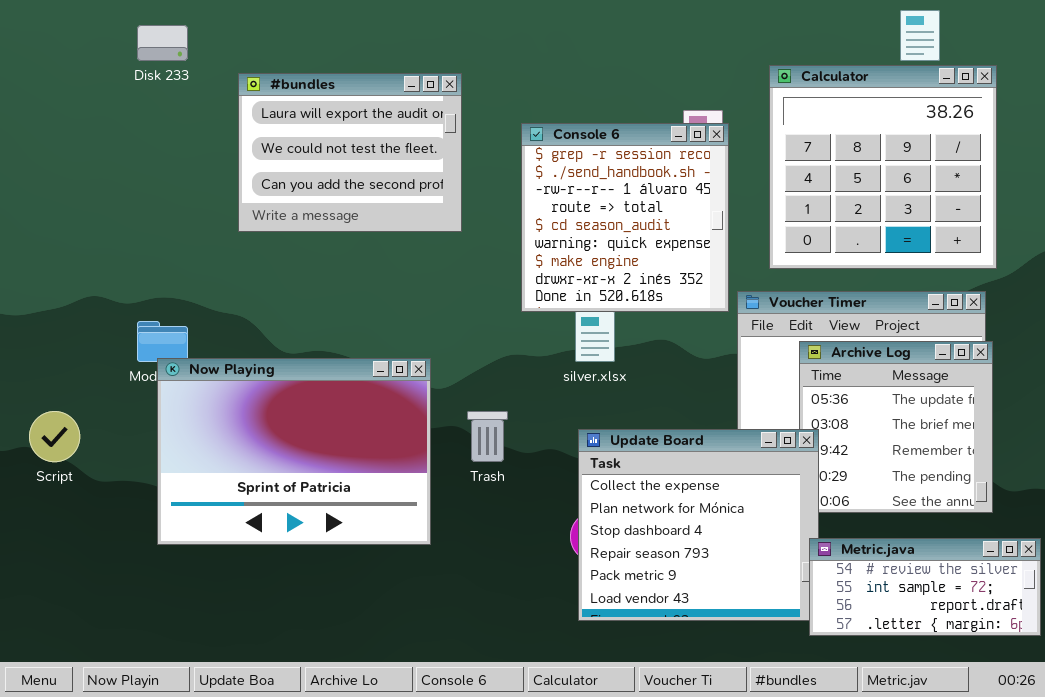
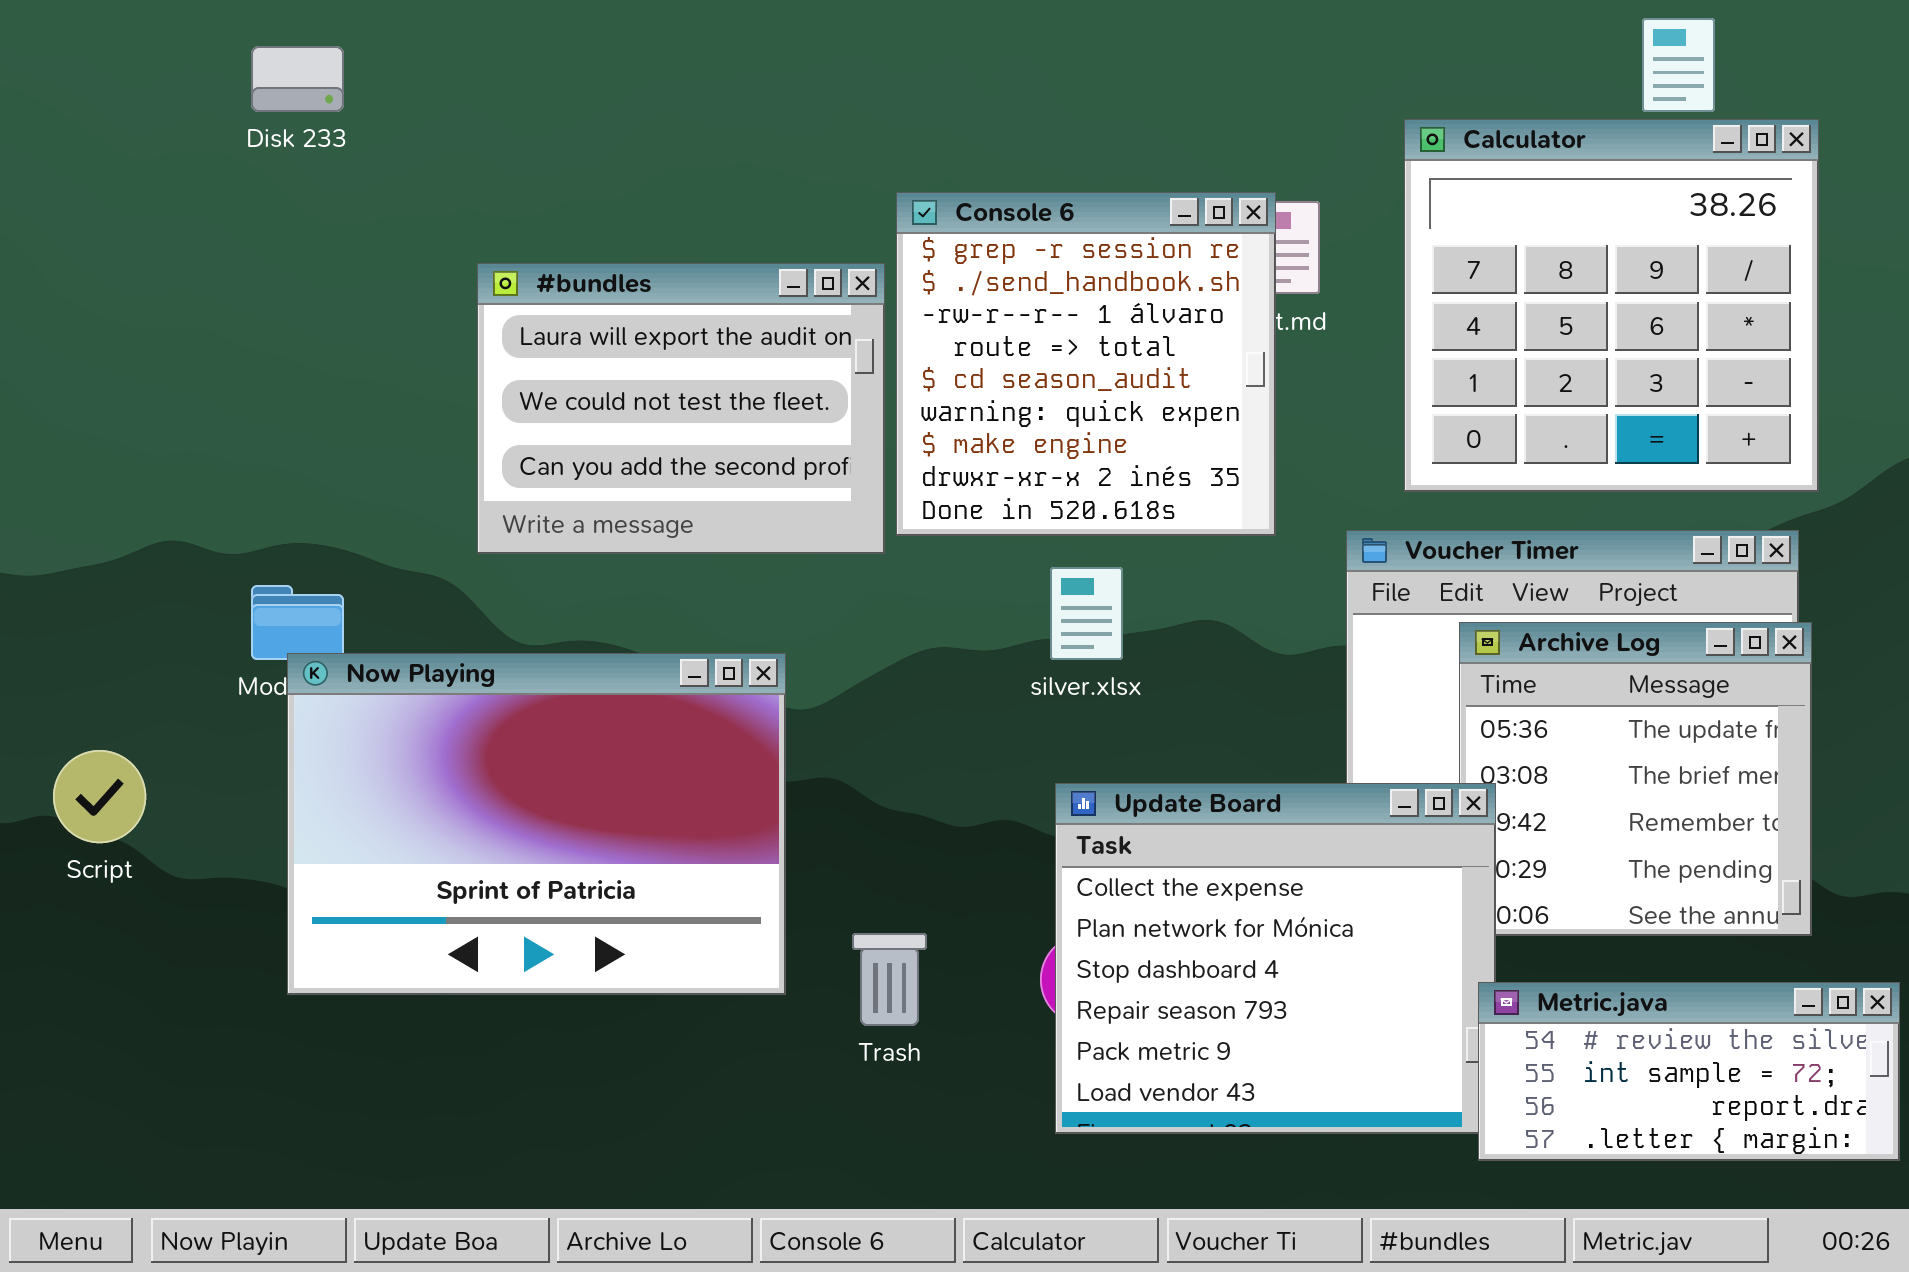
#bundles: [238,73,462,232] -> [477,263,885,554], moved
Console 6: [521,123,729,312] -> [896,192,1276,536], moved
Trash: [467,411,508,462] -> [852,933,927,1026], moved

